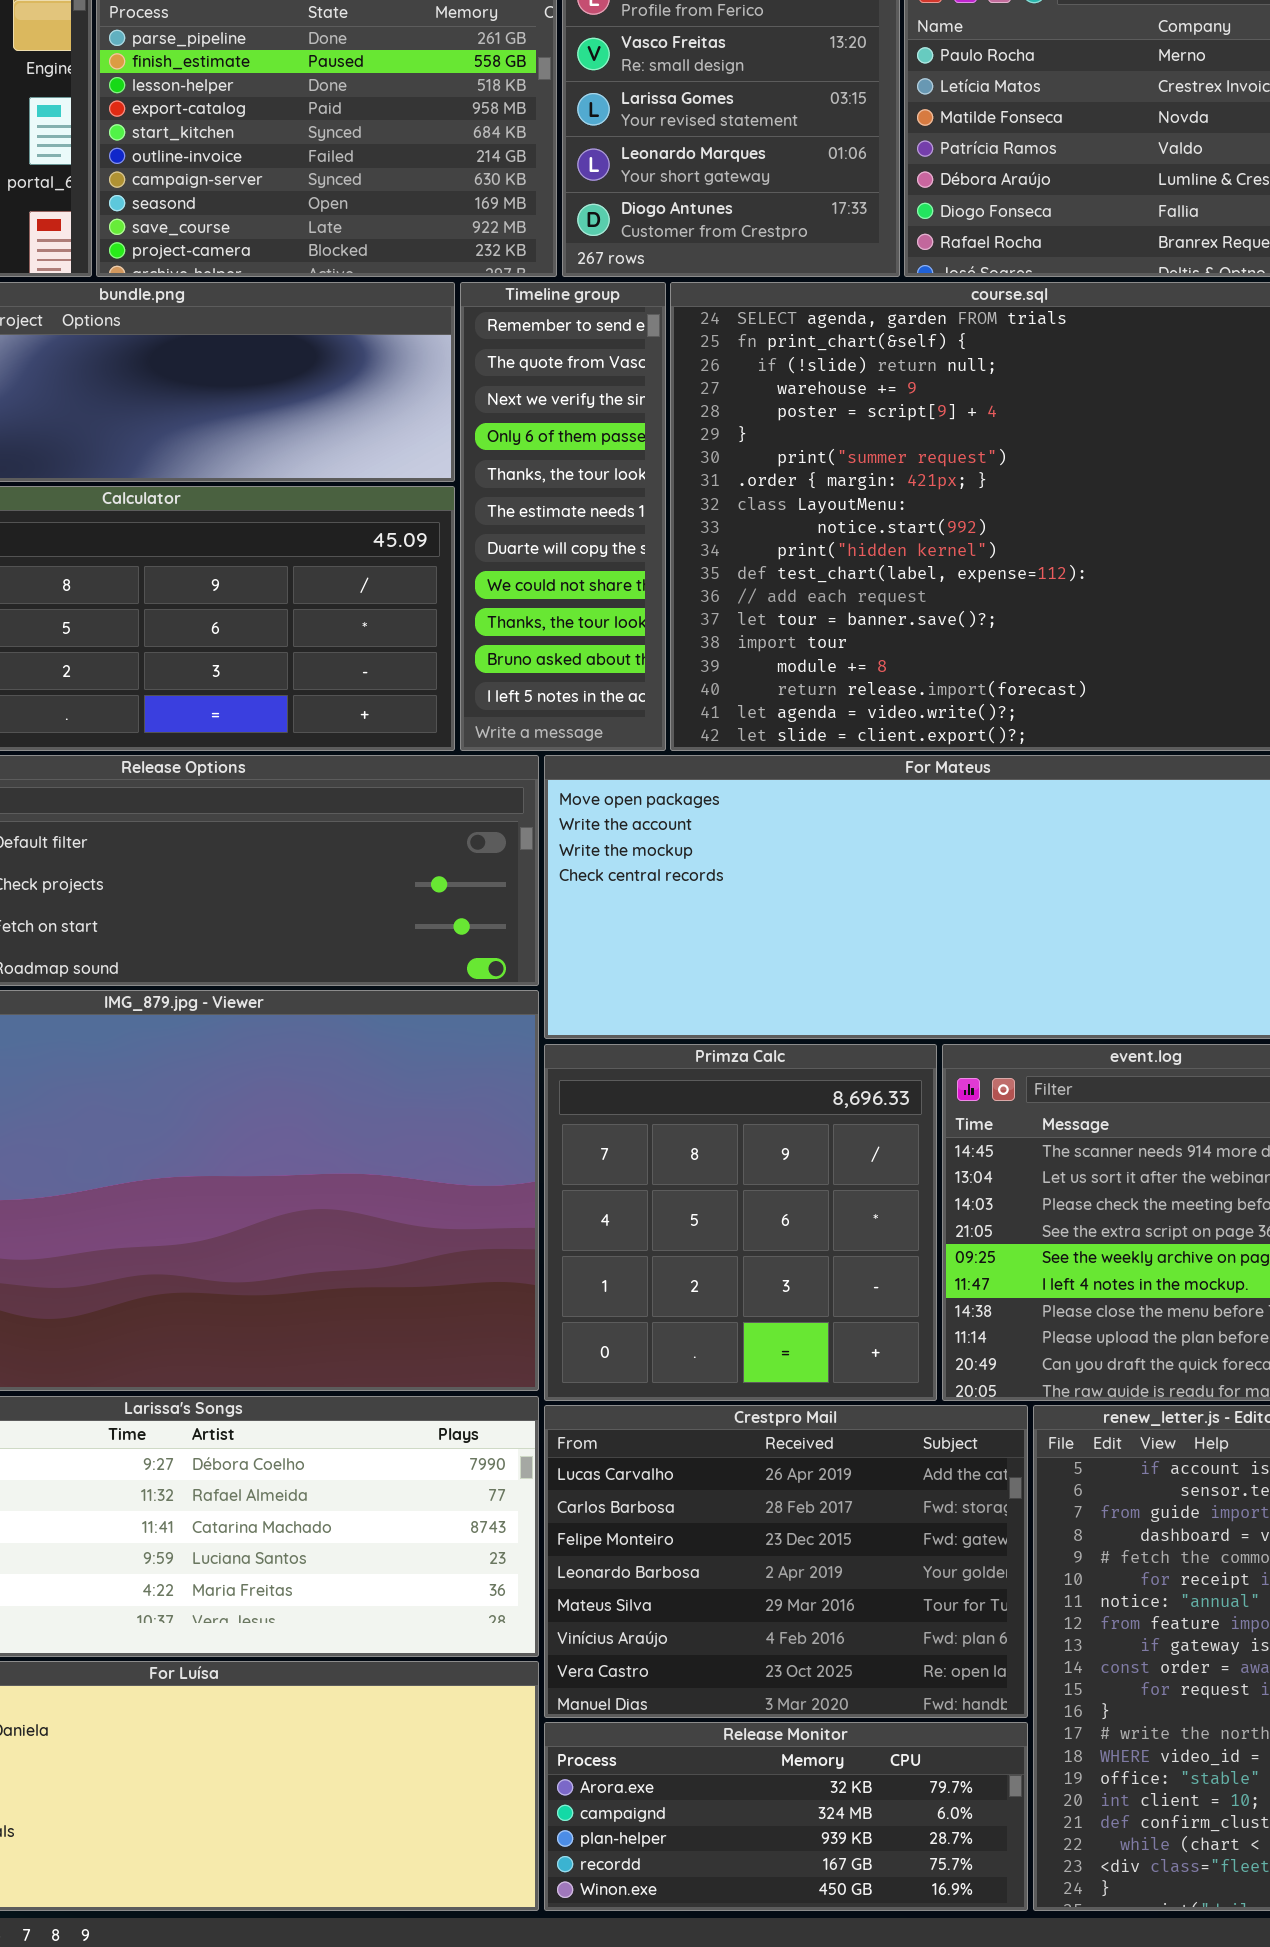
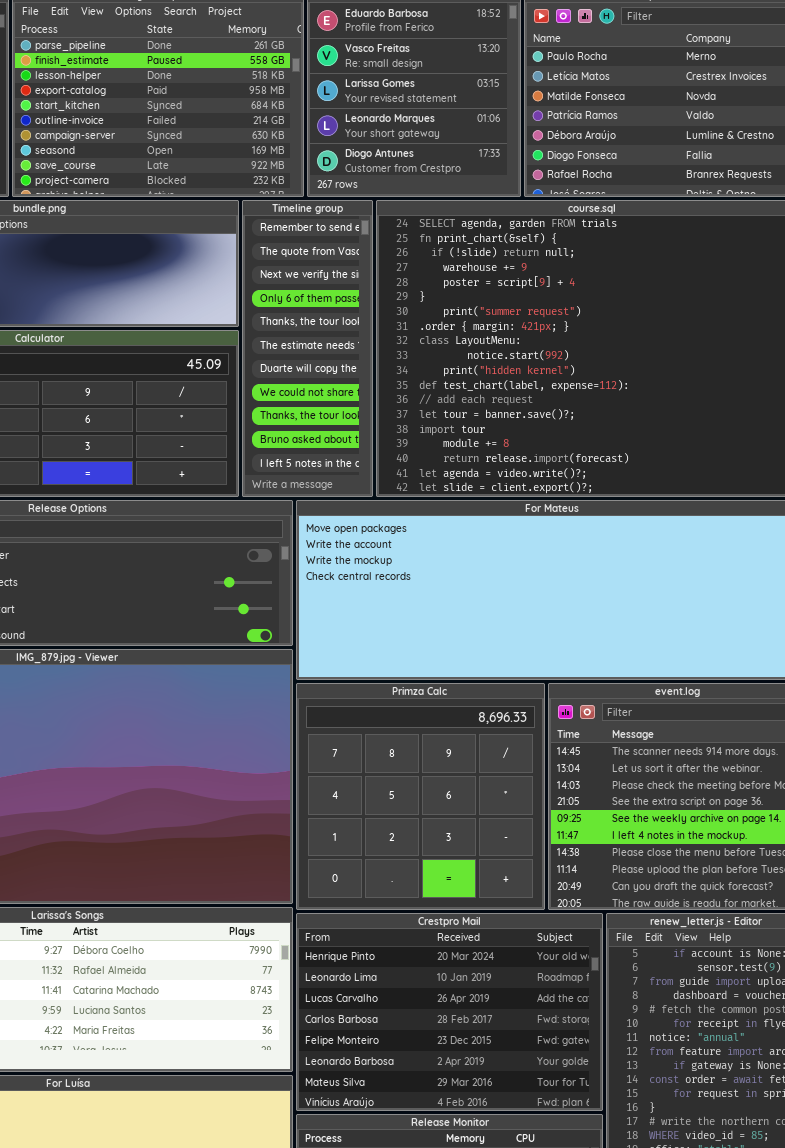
Crestpro Mail: [544,1405,1028,1718] -> [296,913,603,1111], scrolled up 2 rows

